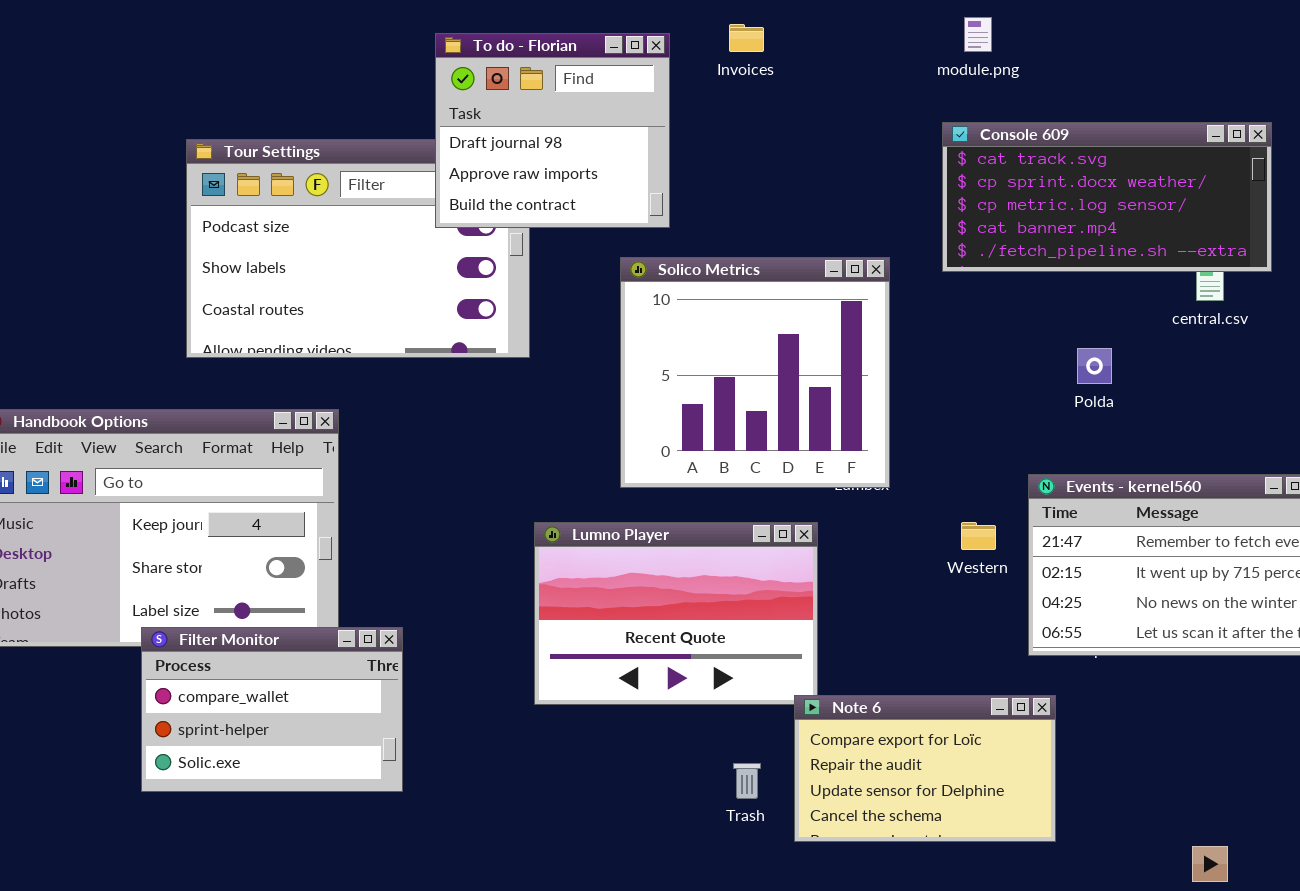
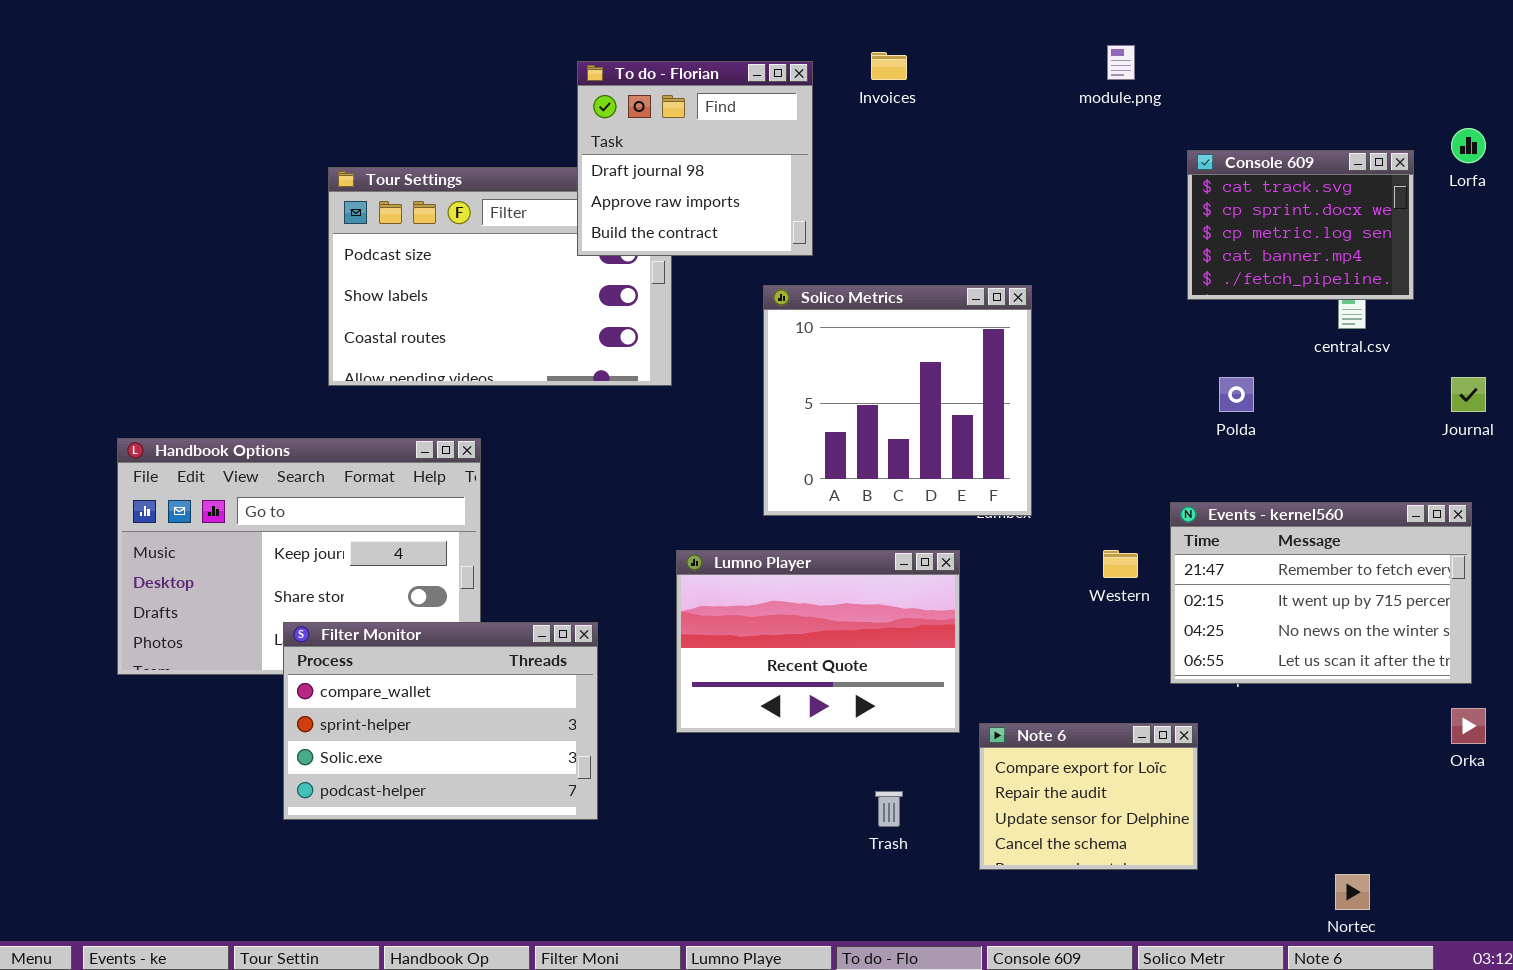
Console 609: [942,122,1272,272] -> [1187,150,1414,300], resized
Filter Monitor: [141,627,403,792] -> [283,622,598,820], resized
Note 6: [794,695,1056,842] -> [979,723,1198,870], resized

